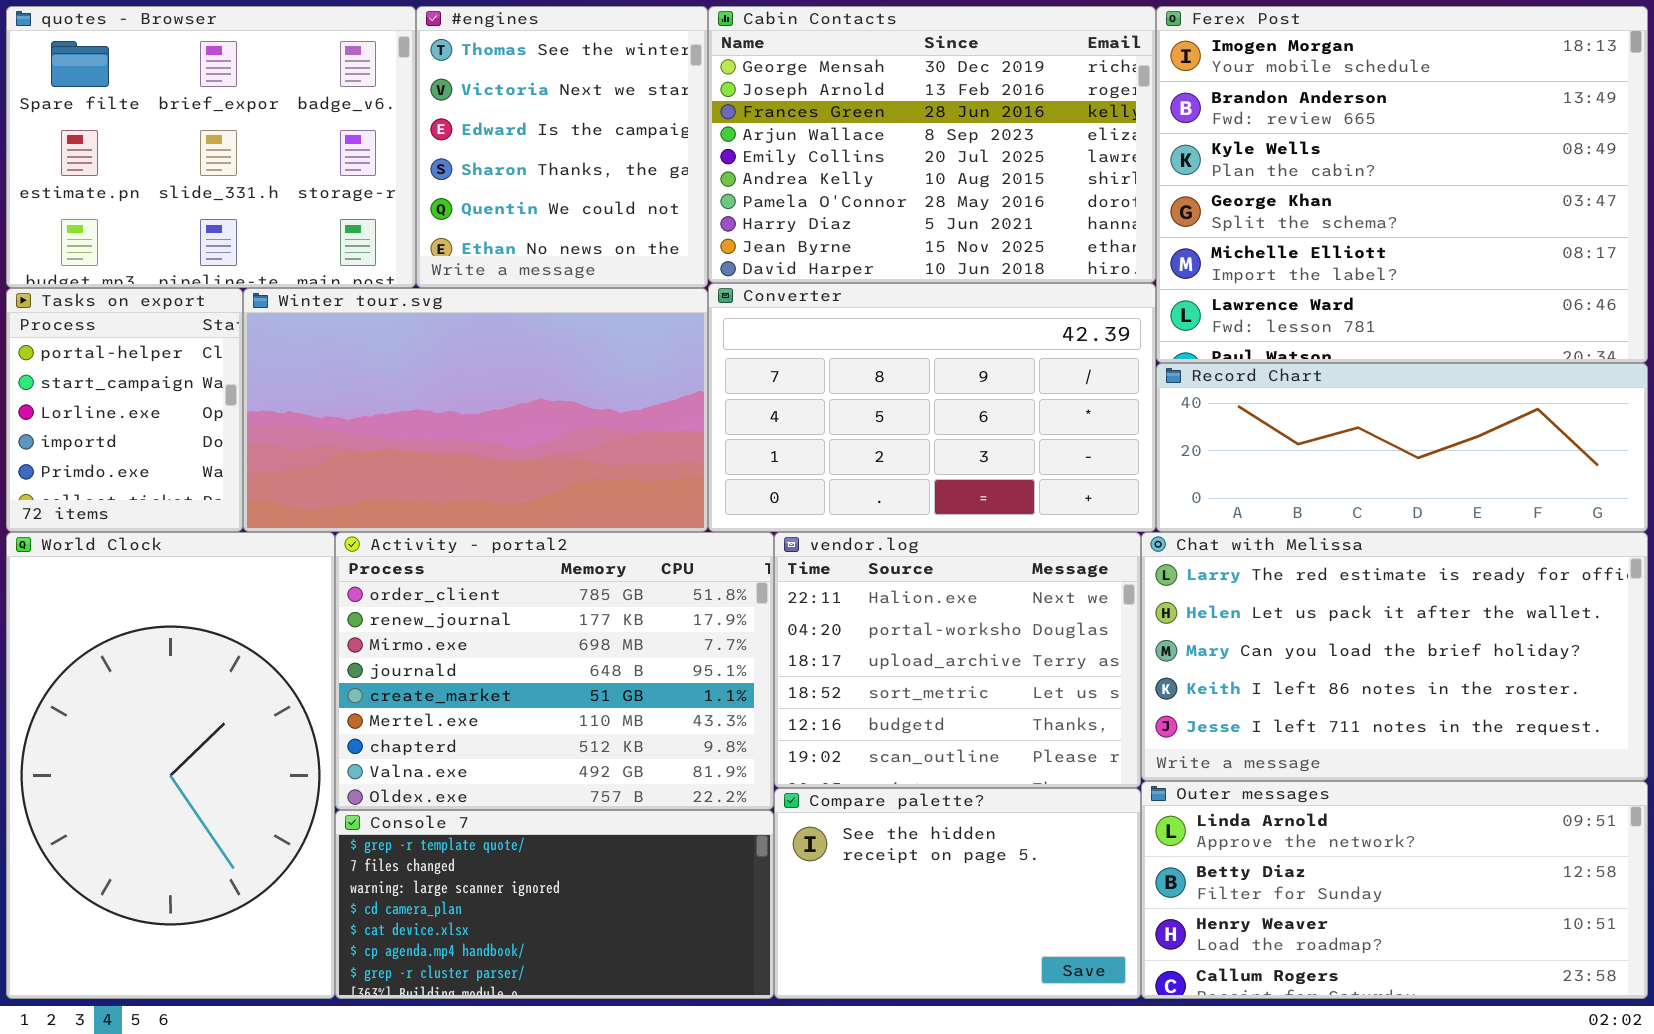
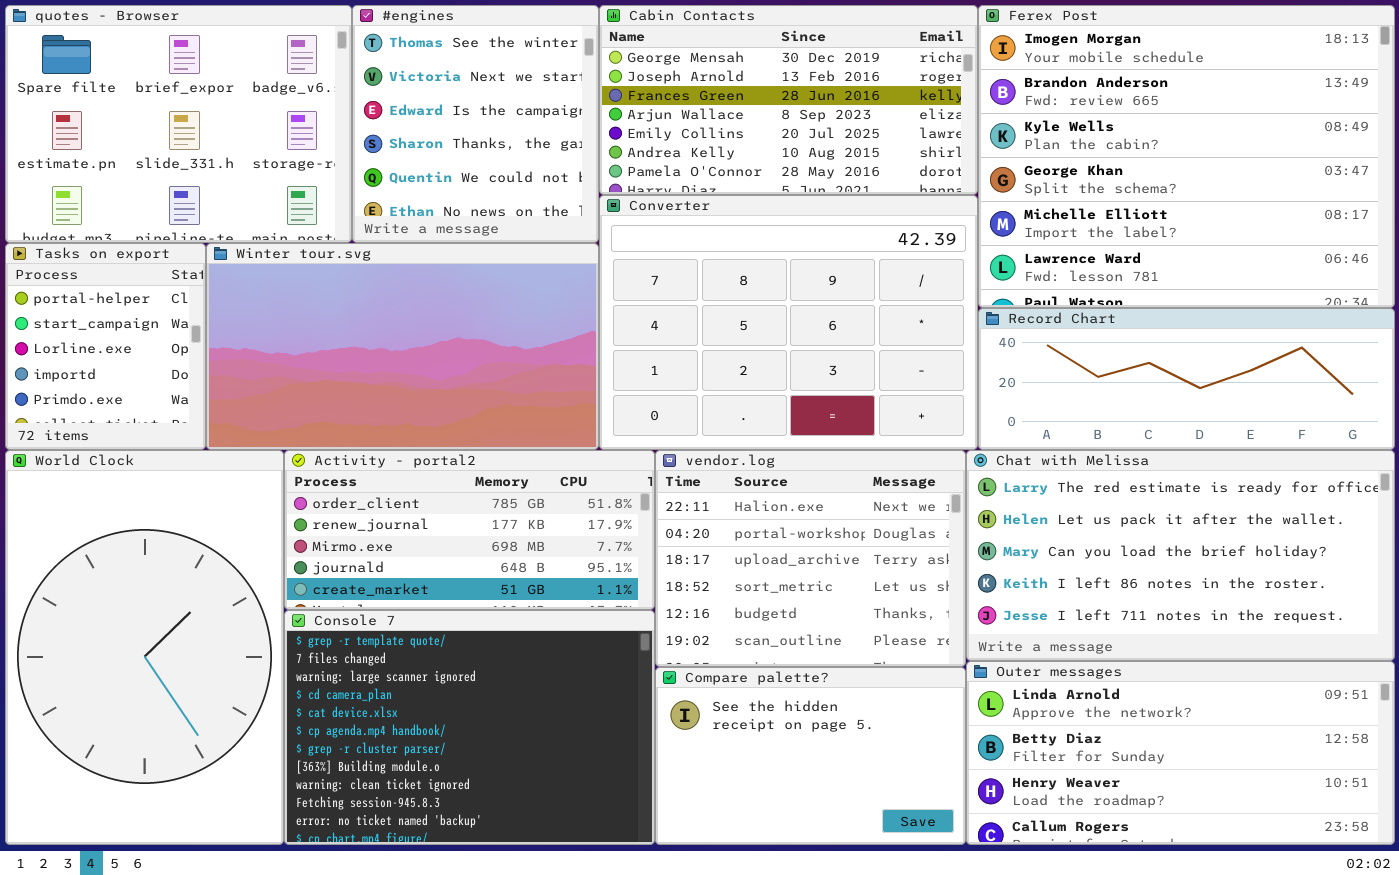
Cabin Contacts: [708,6,1156,283] -> [599,5,978,195], resized
Converter: [708,283,1156,532] -> [599,195,978,450], resized
Activity - portal2: [335,532,774,810] -> [284,450,655,610], resized
Console 7: [335,810,774,999] -> [284,610,655,845], resized

